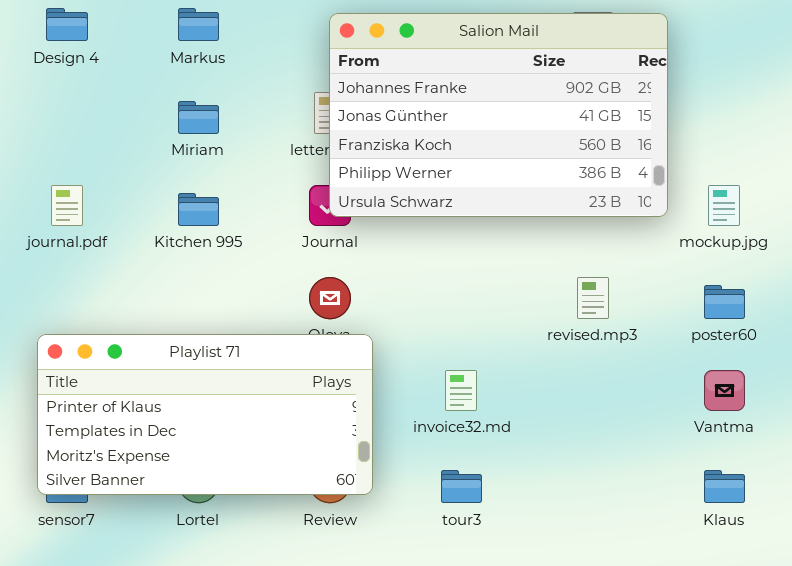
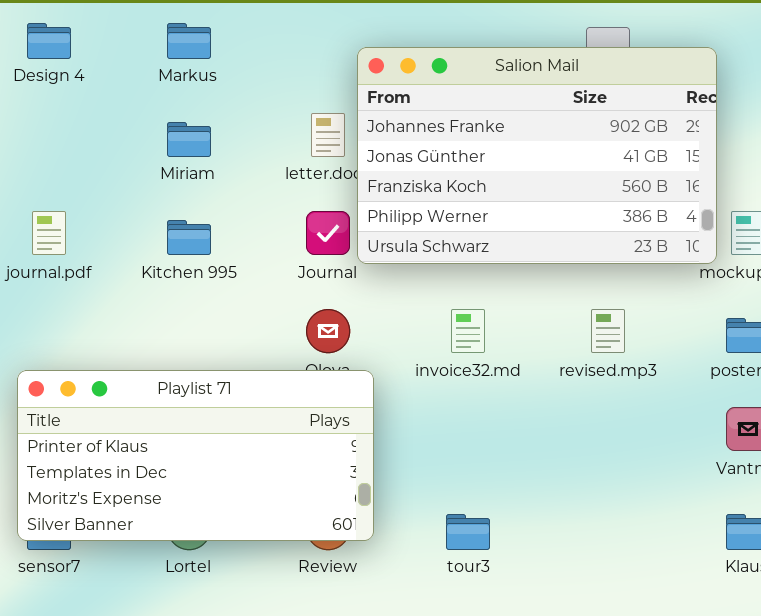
Salion Mail: [329,13,668,217] -> [357,47,717,264], moved
invoice32.md: [445,370,477,411] -> [451,309,485,353], moved

